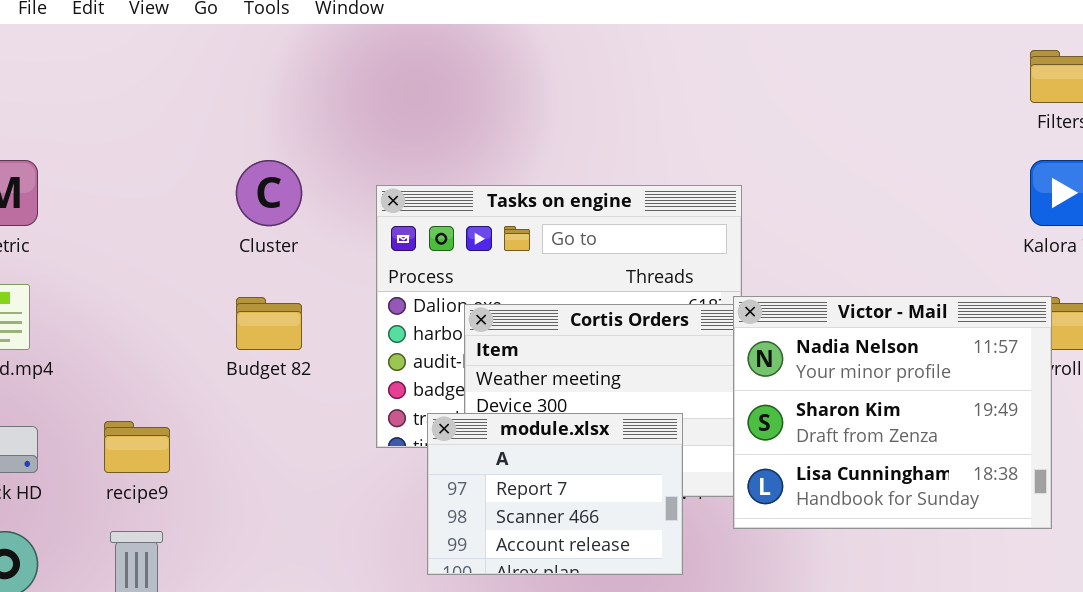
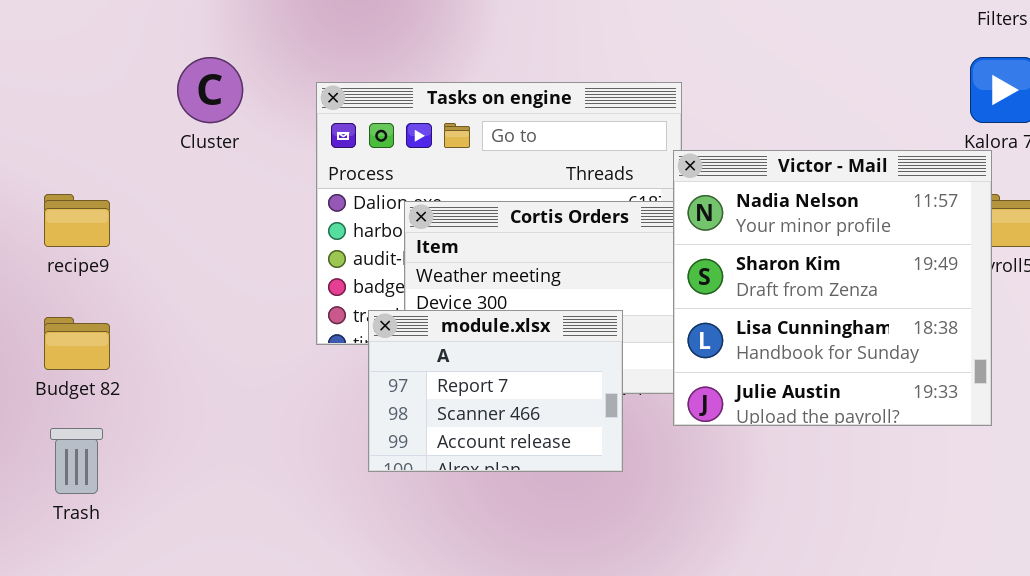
Victor - Mail: [733,296,1052,529] -> [673,150,992,426], resized
Budget 82: [236,297,302,350] -> [44,317,110,370], moved
recipe9: [104,421,170,473] -> [44,194,110,247], moved

